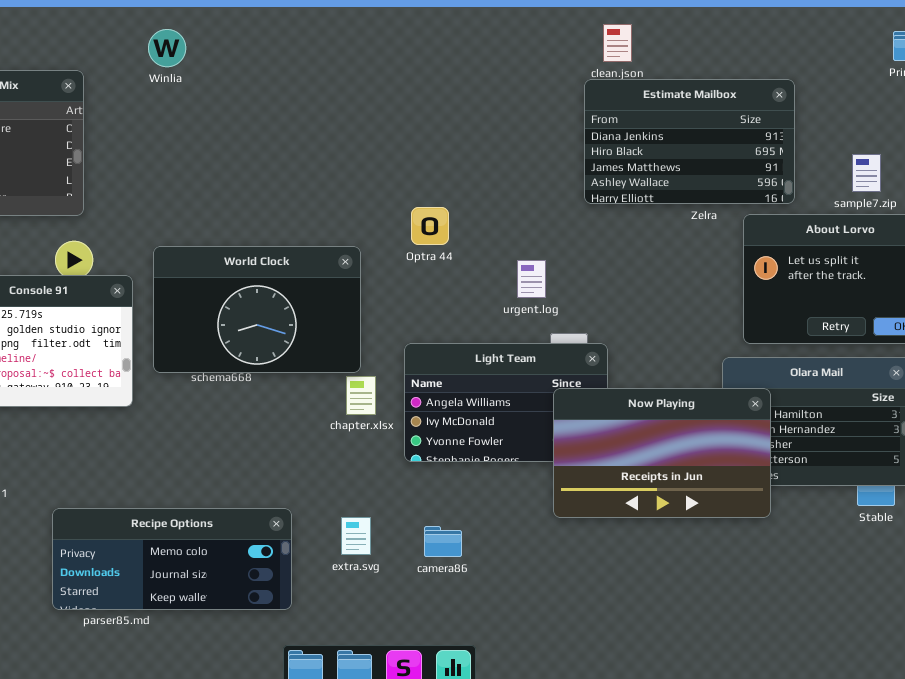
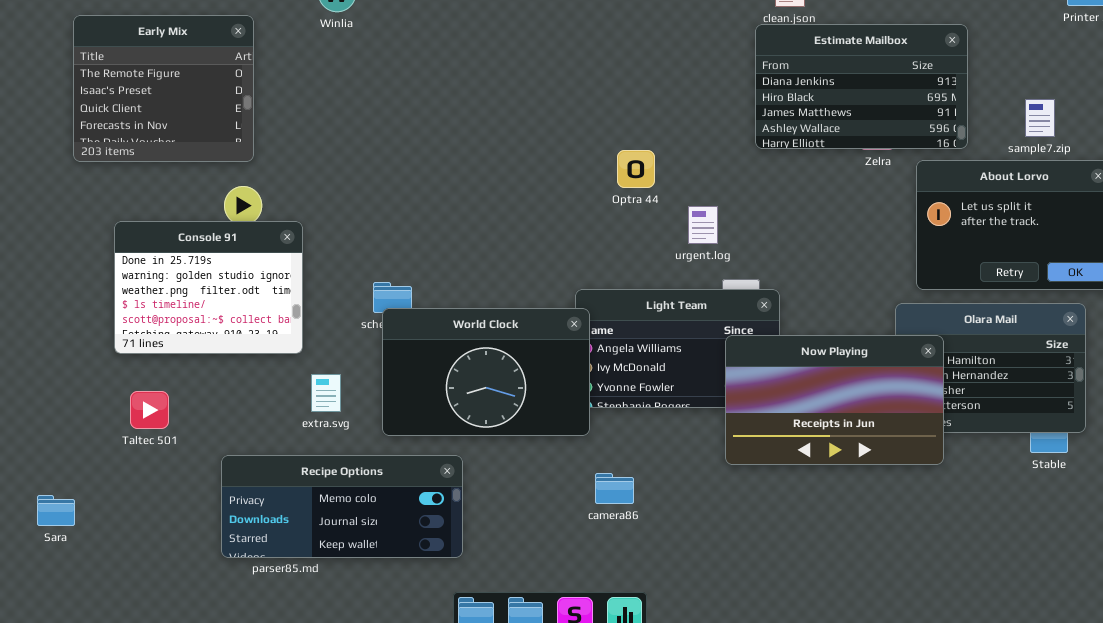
Optra 44: [411,207,449,245] -> [617,150,655,188], moved
World Clock: [153,246,361,373] -> [382,308,590,436], moved
extra.svg: [341,517,371,555] -> [311,374,341,412], moved

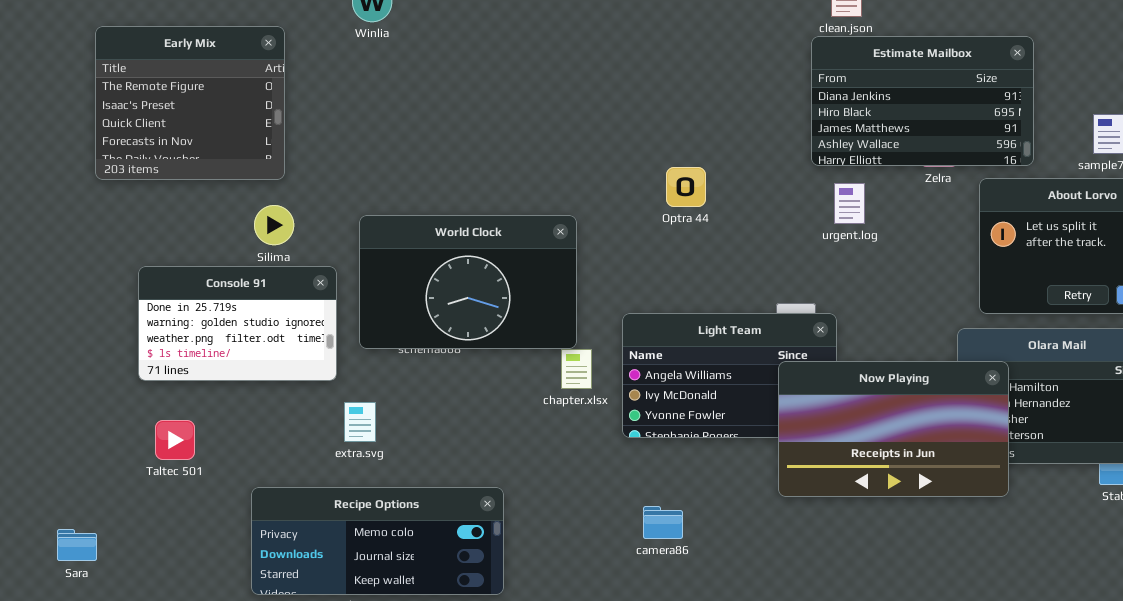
urgent.log: [688,206,718,244] -> [834,183,865,224], moved
Console 91: [114,221,303,354] -> [138,266,337,381], resized
World Clock: [382,308,590,436] -> [359,215,577,349], moved

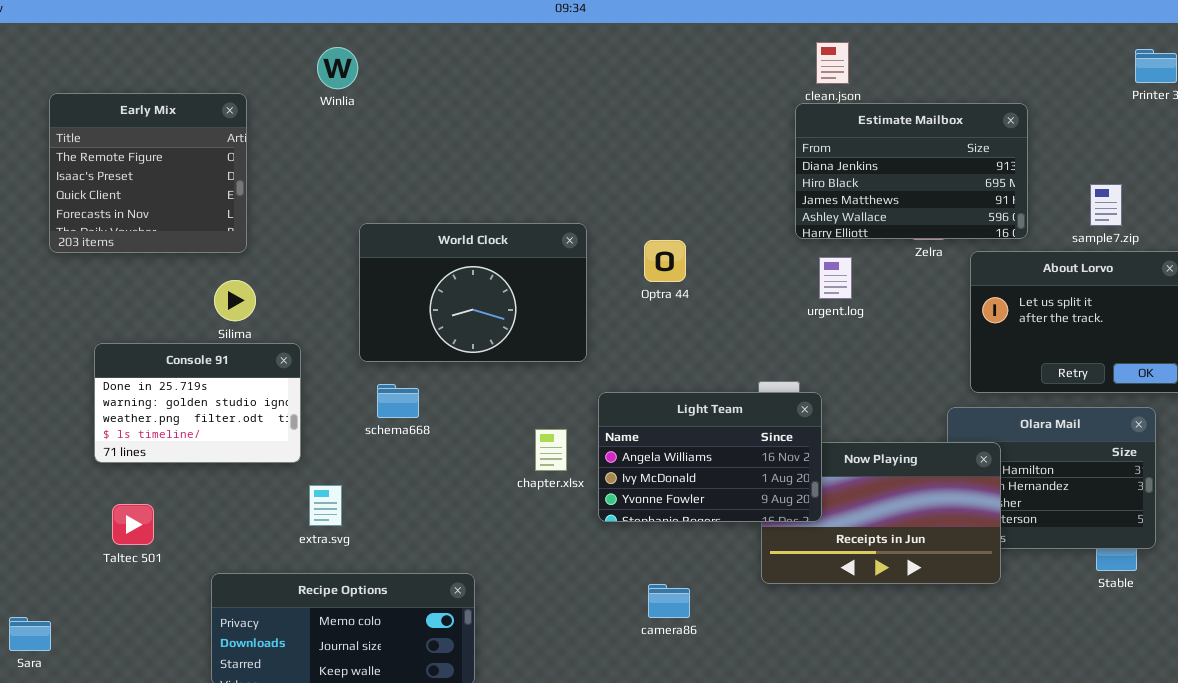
World Clock: [359,215,577,349] -> [359,223,587,362], moved
Light Team: [622,313,837,438] -> [598,392,822,522], raised
camera86: [643,506,683,539] -> [648,584,690,618], moved

